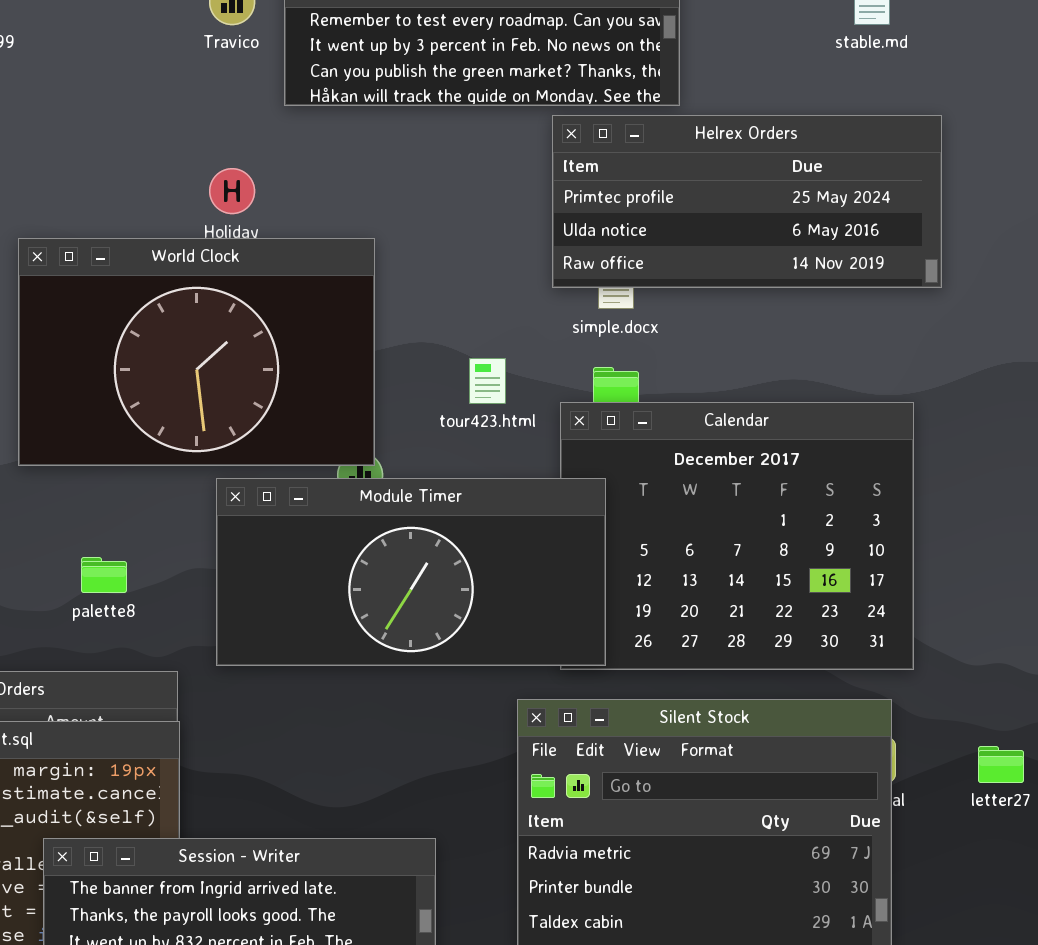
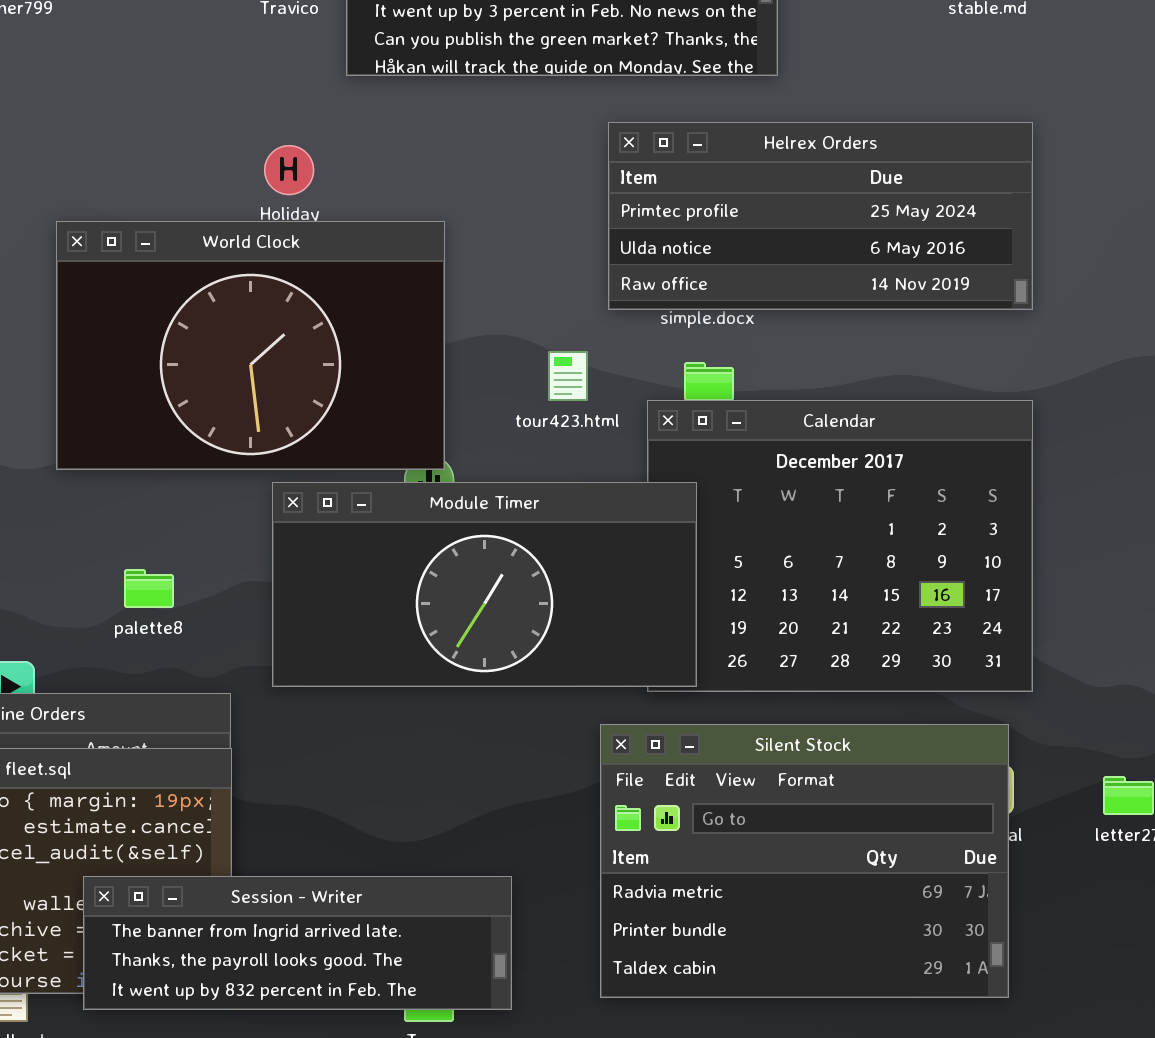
Helrex Orders: [552,115,942,288] -> [608,122,1033,310], moved

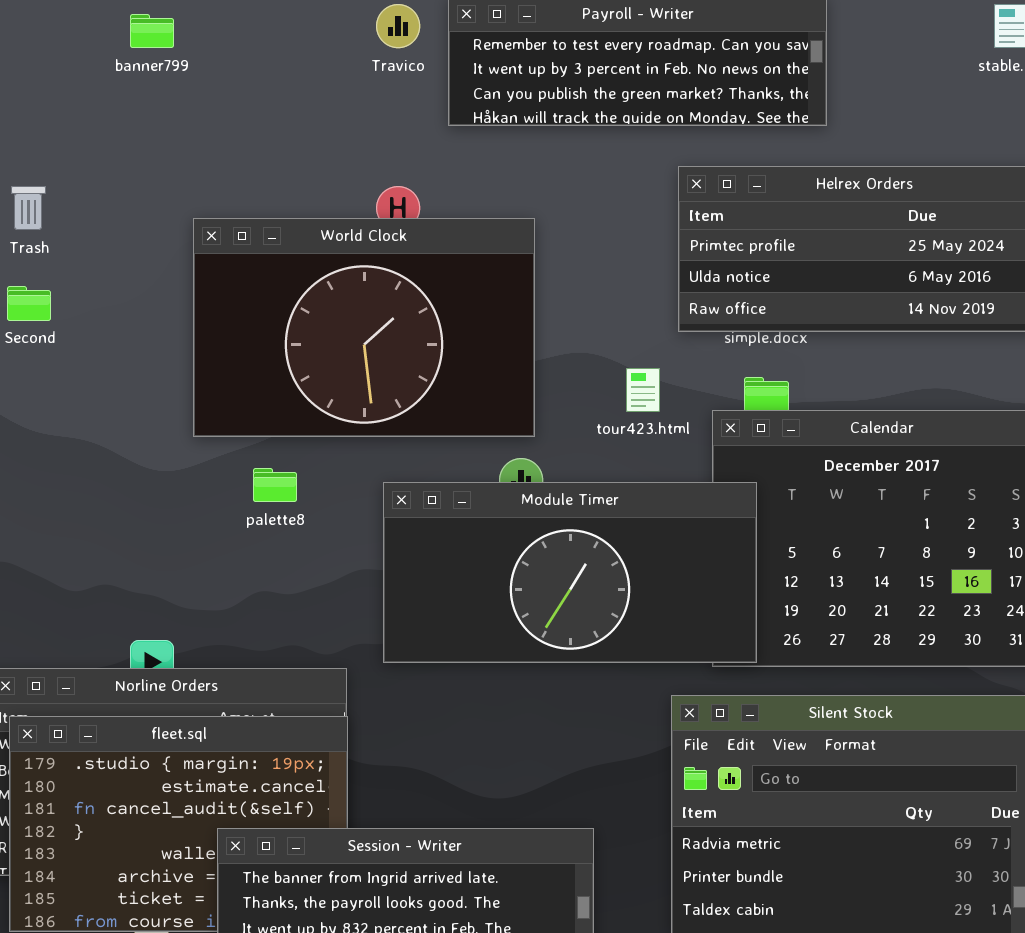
World Clock: [56,221,445,470] -> [193,218,535,437], moved
palette8: [124,569,174,608] -> [253,468,297,502], moved

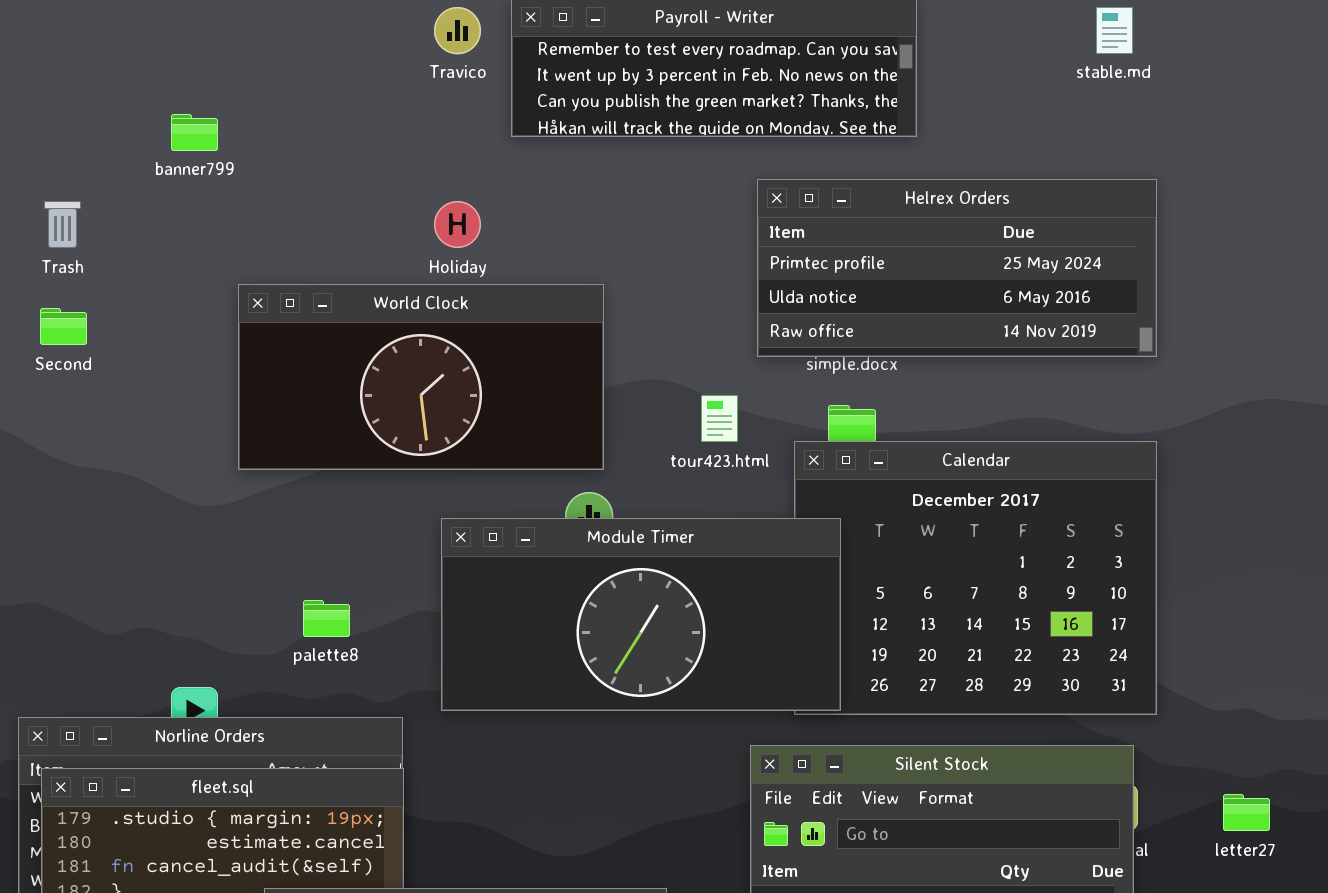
banner799: [130,14,174,48] -> [171,114,218,151], moved
World Clock: [193,218,535,437] -> [238,284,604,470], resized
palette8: [253,468,297,502] -> [303,600,350,637], moved

